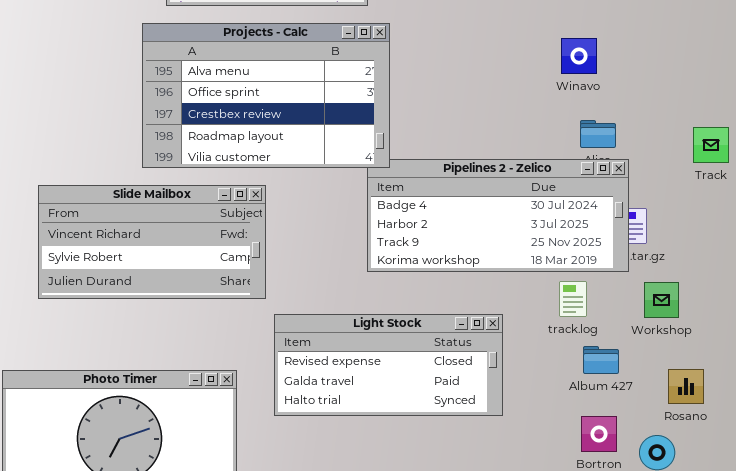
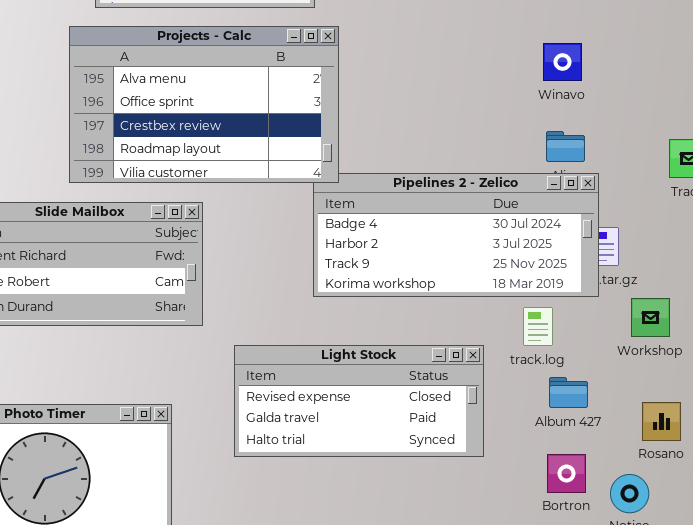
Winavo: [561,38,597,74] -> [543,43,582,81], moved
Workshop: [644,282,679,318] -> [631,298,670,337], moved
Light Stock: [274,314,503,416] -> [234,345,484,457], moved

